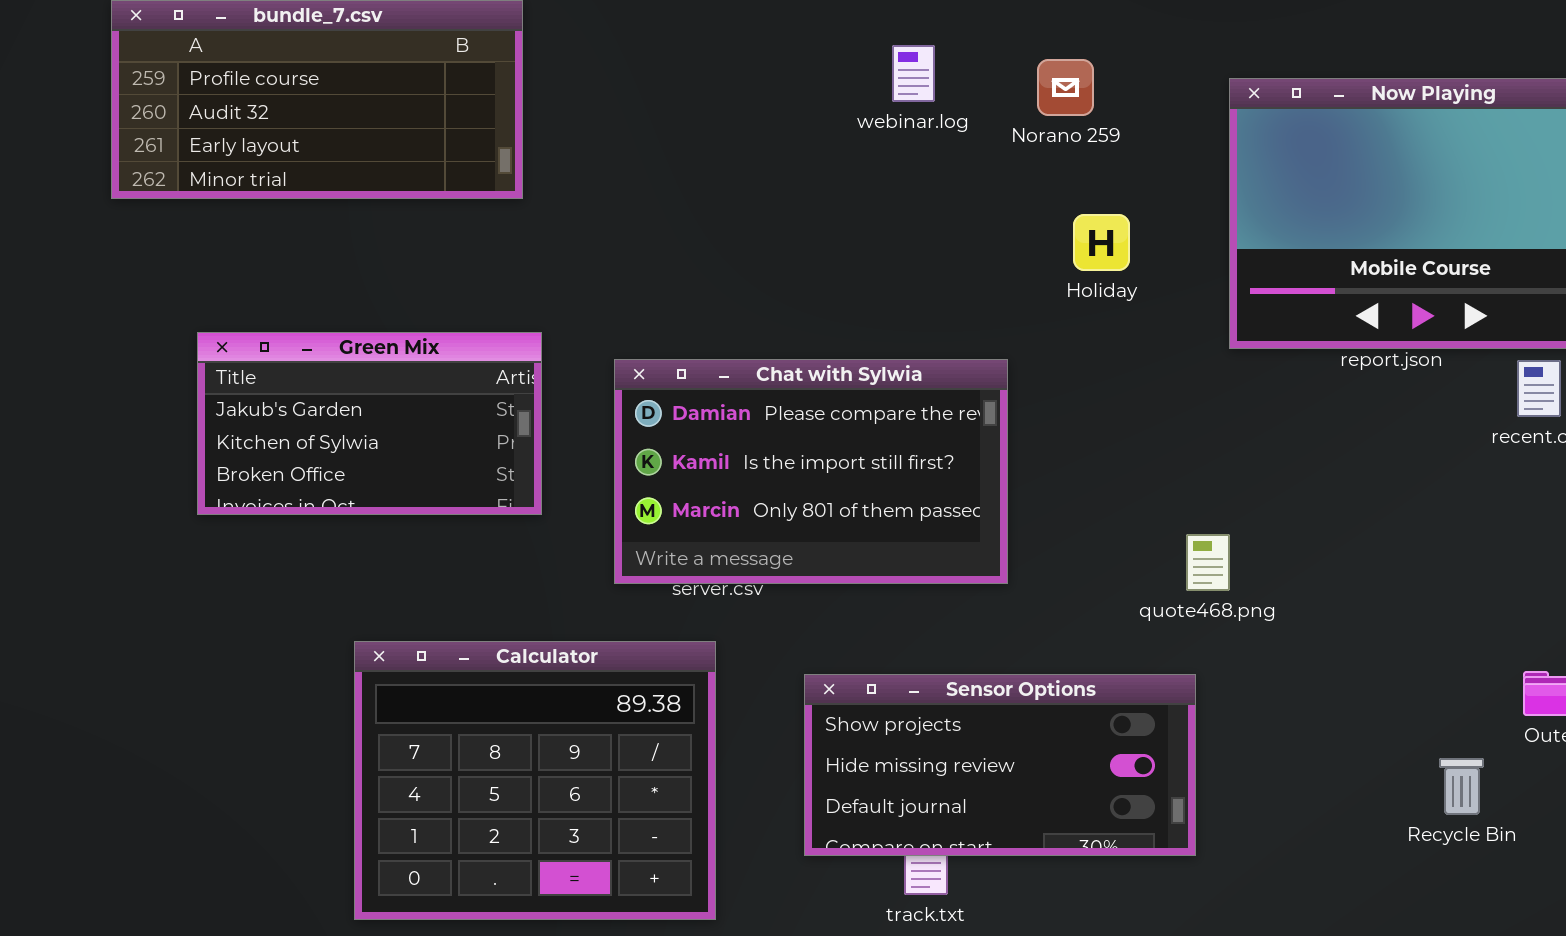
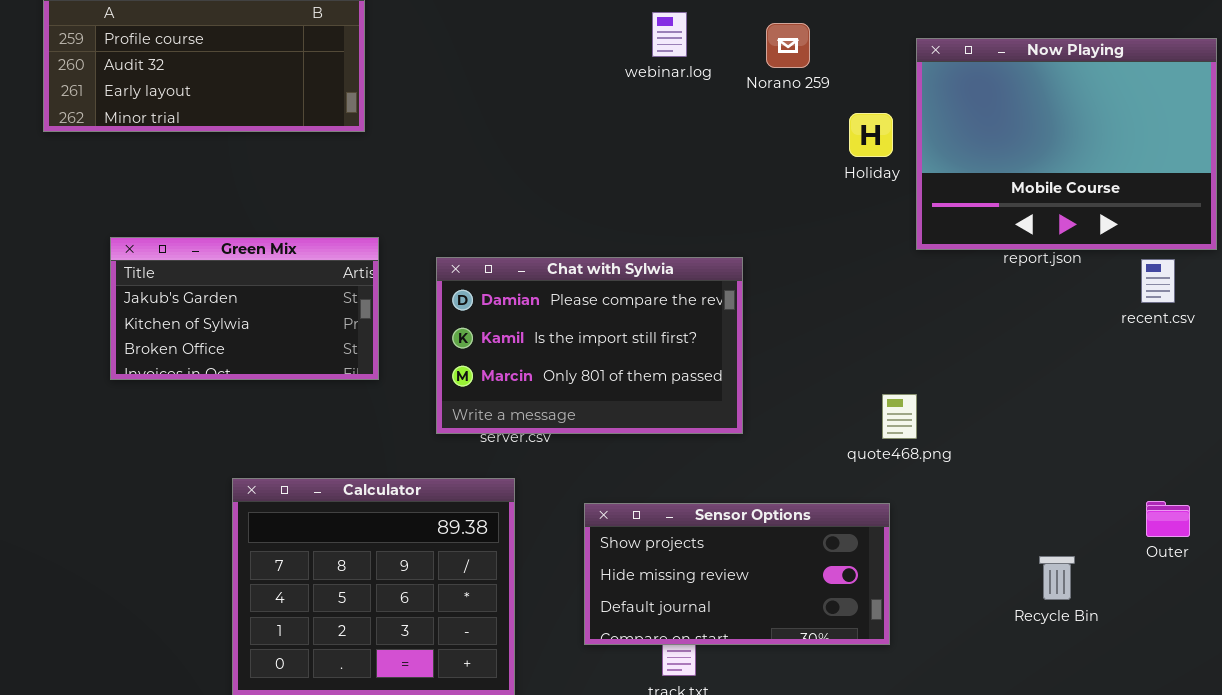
Holiday: [1073,214,1130,271] -> [849,113,893,157], moved
Recycle Bin: [1439,758,1484,815] -> [1039,556,1075,600], moved

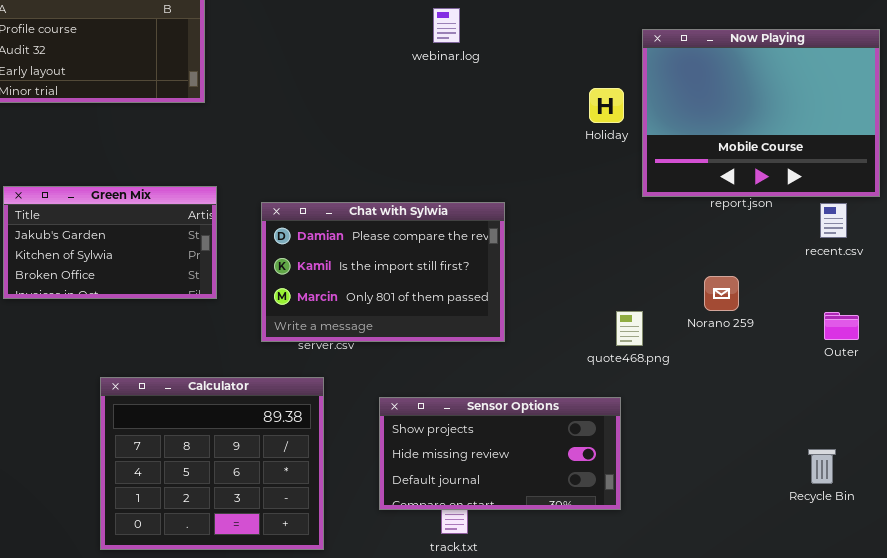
Norano 259: [766,23,810,68] -> [704,276,739,311], moved
Outer: [1146,501,1190,537] -> [824,312,859,340], moved
Recycle Bin: [1039,556,1075,600] -> [808,449,836,484], moved

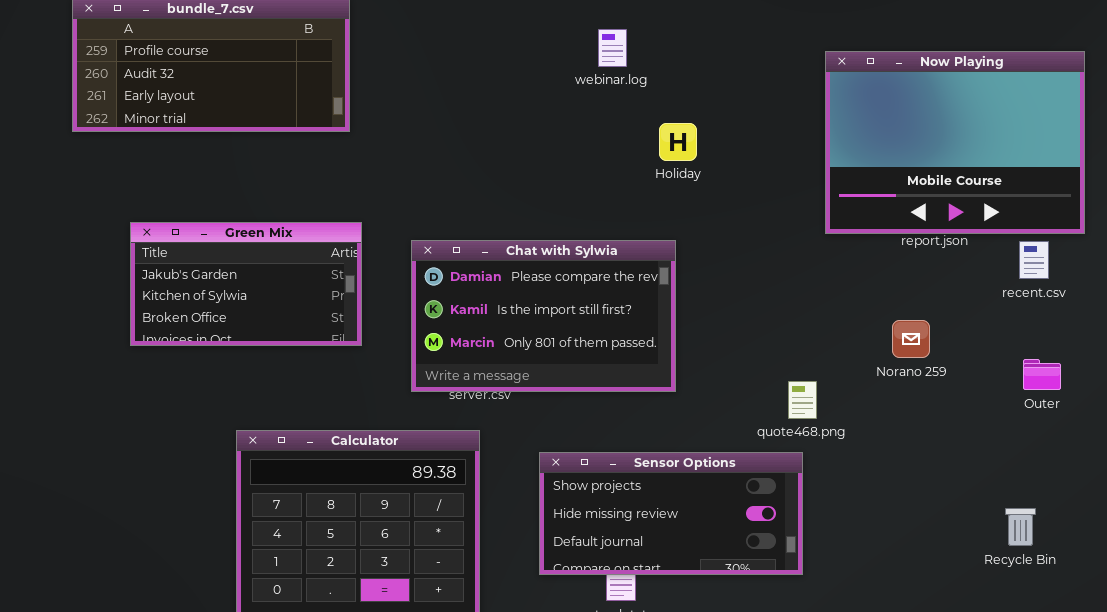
Holiday: [589,88,624,123] -> [659,123,697,161], moved
quote468.png: [616,311,643,346] -> [788,381,817,419], moved

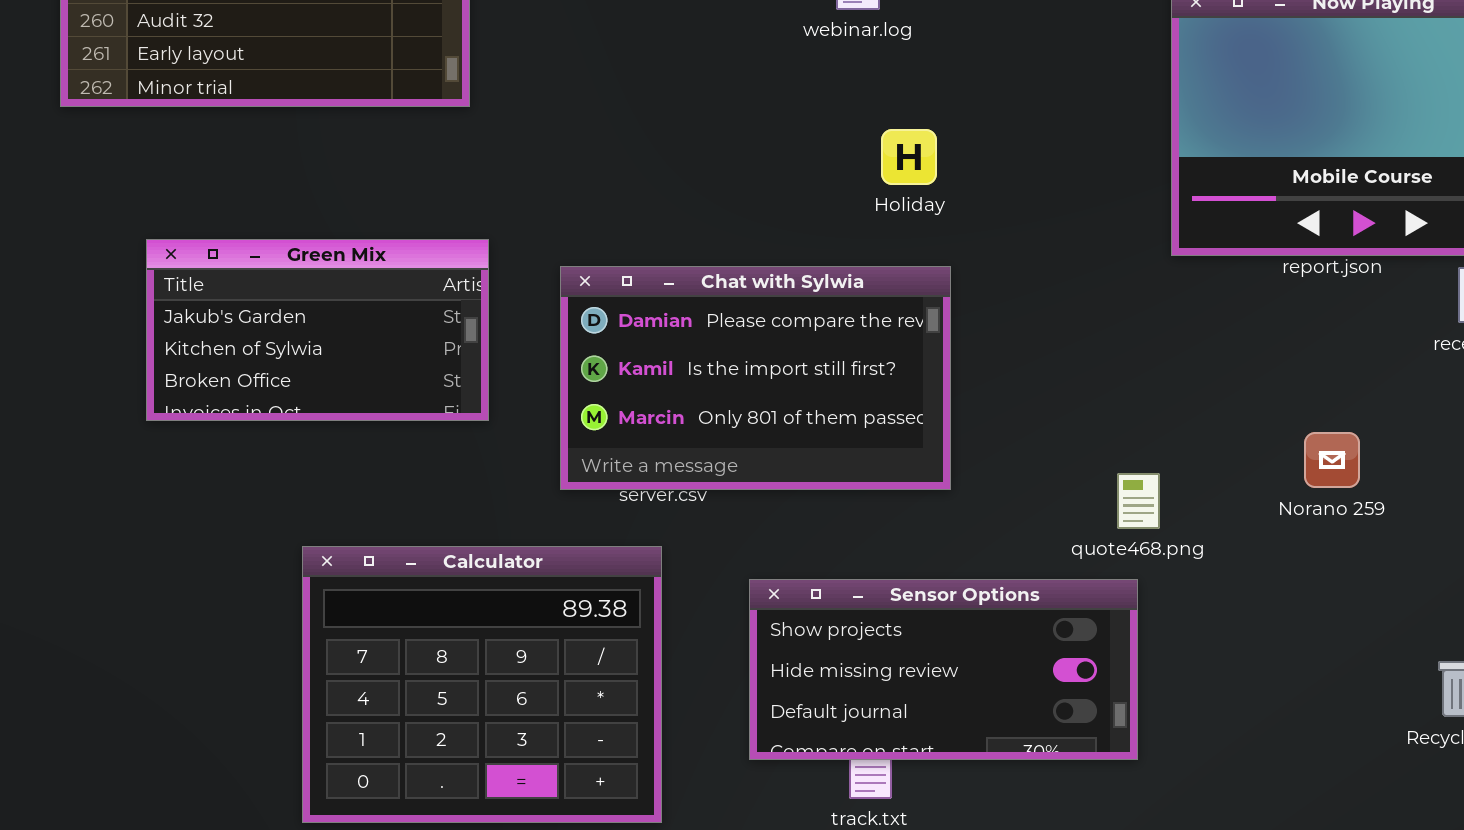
Holiday: [659,123,697,161] -> [881,129,937,185], moved
Norano 259: [892,320,930,358] -> [1304,432,1360,488], moved

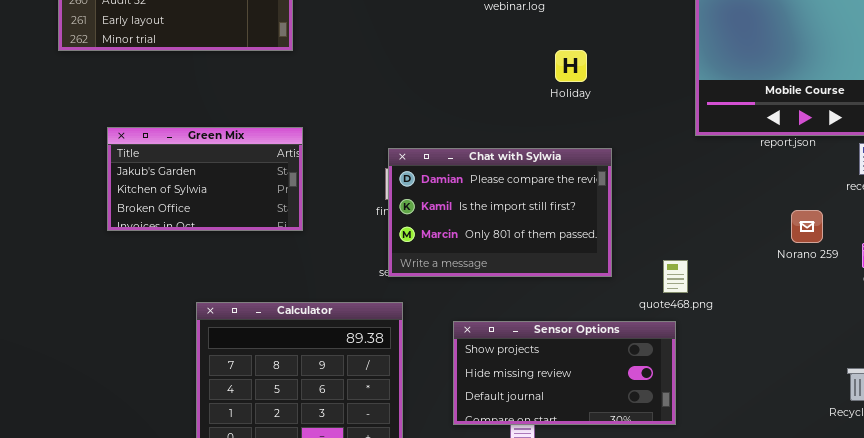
Holiday: [881,129,937,185] -> [555,50,587,82], moved
Chat with Sylwia: [560,266,951,490] -> [388,148,612,277], moved
Norano 259: [1304,432,1360,488] -> [791,210,823,243], moved

